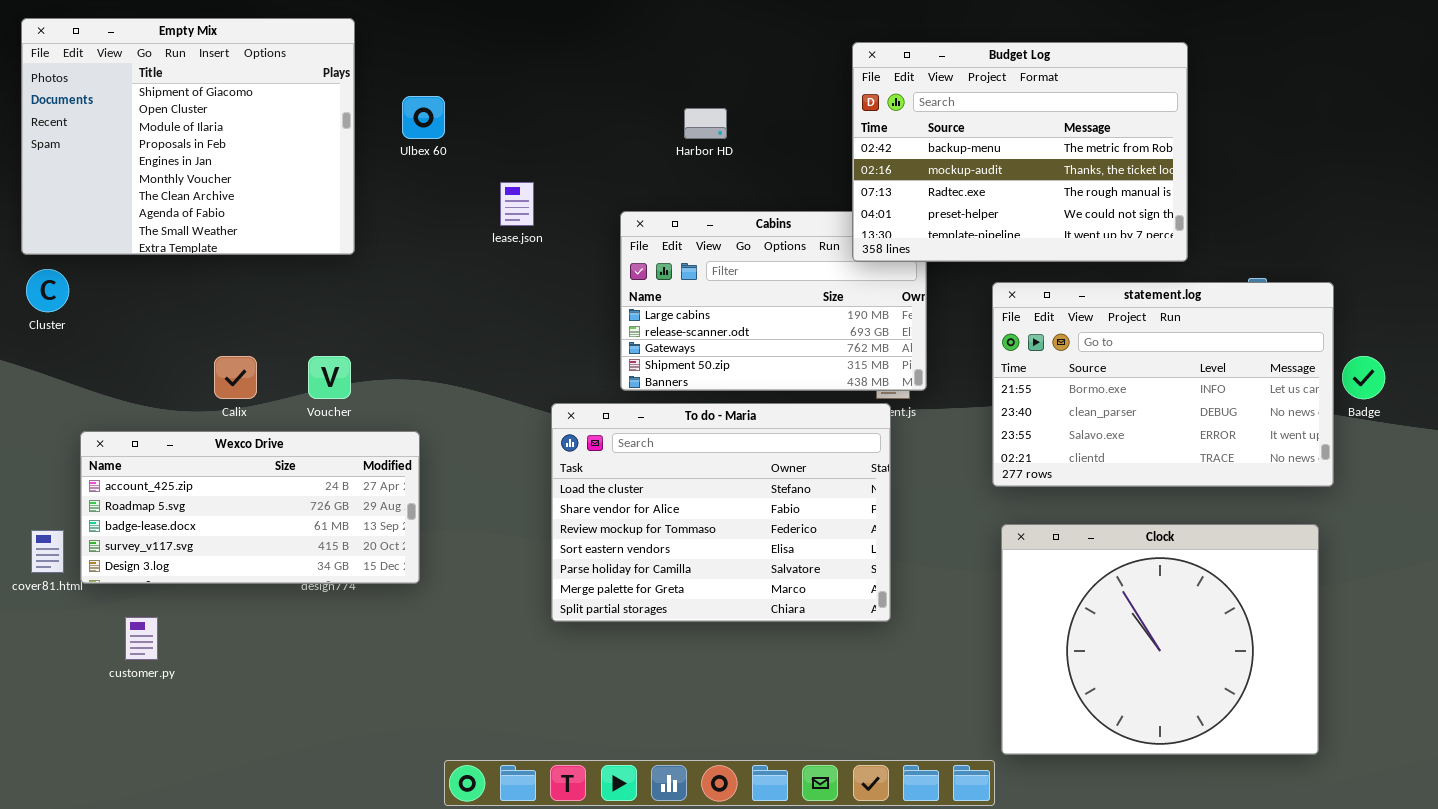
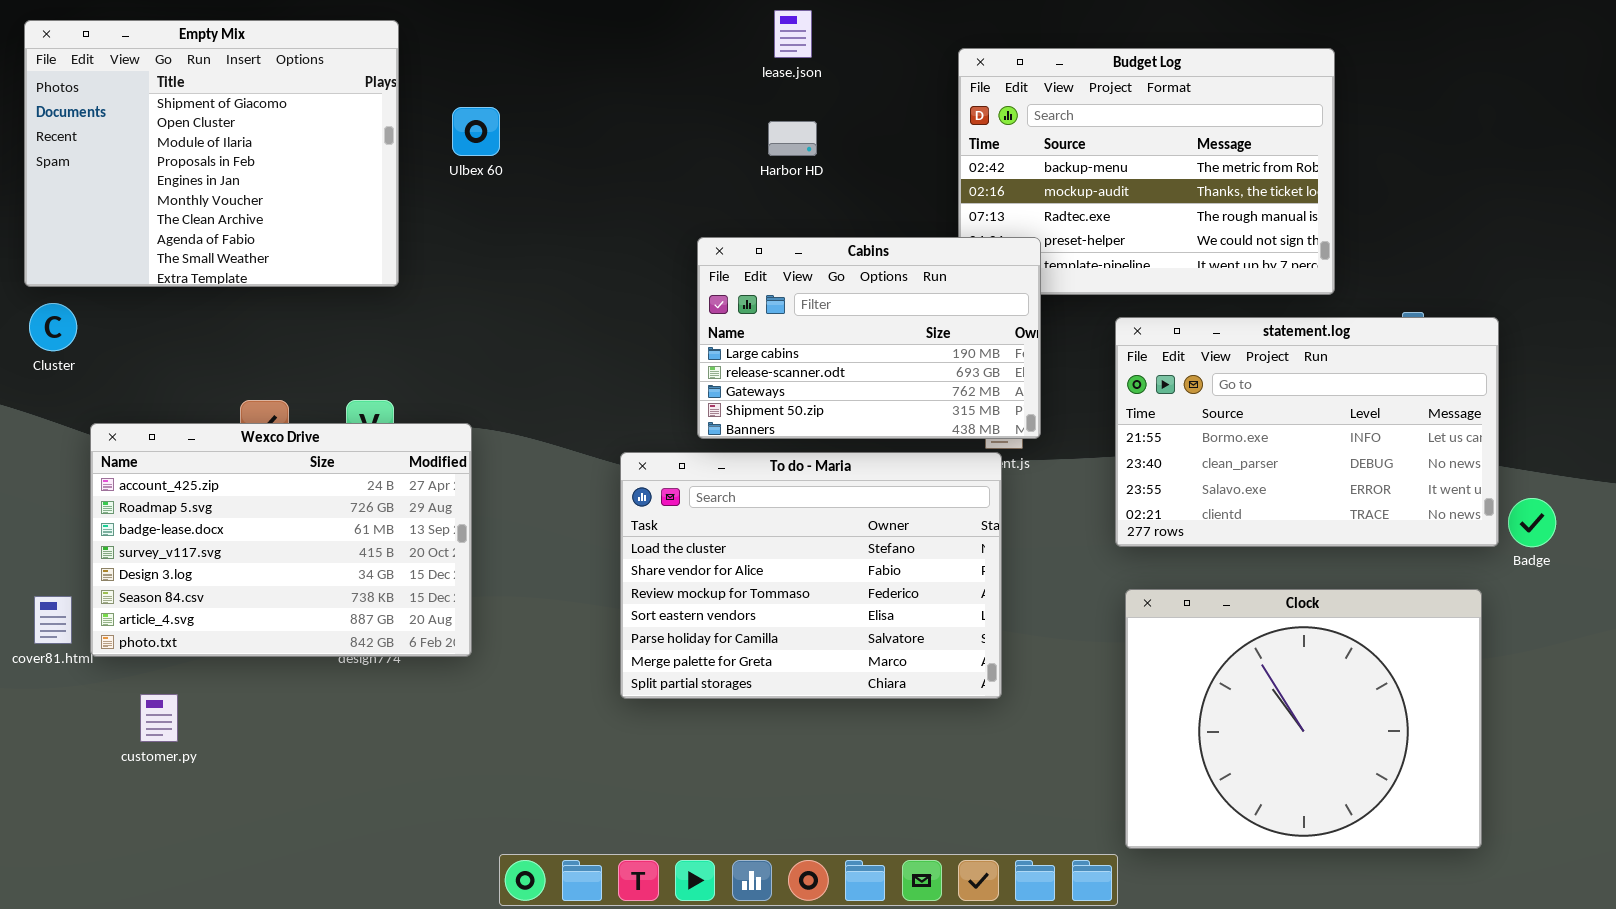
lease.json: [500,182,534,226] -> [774,10,812,58], moved
Cabins: [620,211,927,391] -> [697,237,1041,439], raised
Badge: [1342,356,1385,399] -> [1508,498,1556,547], moved
Wexco Drive: [80,431,420,584] -> [90,423,472,657], resized

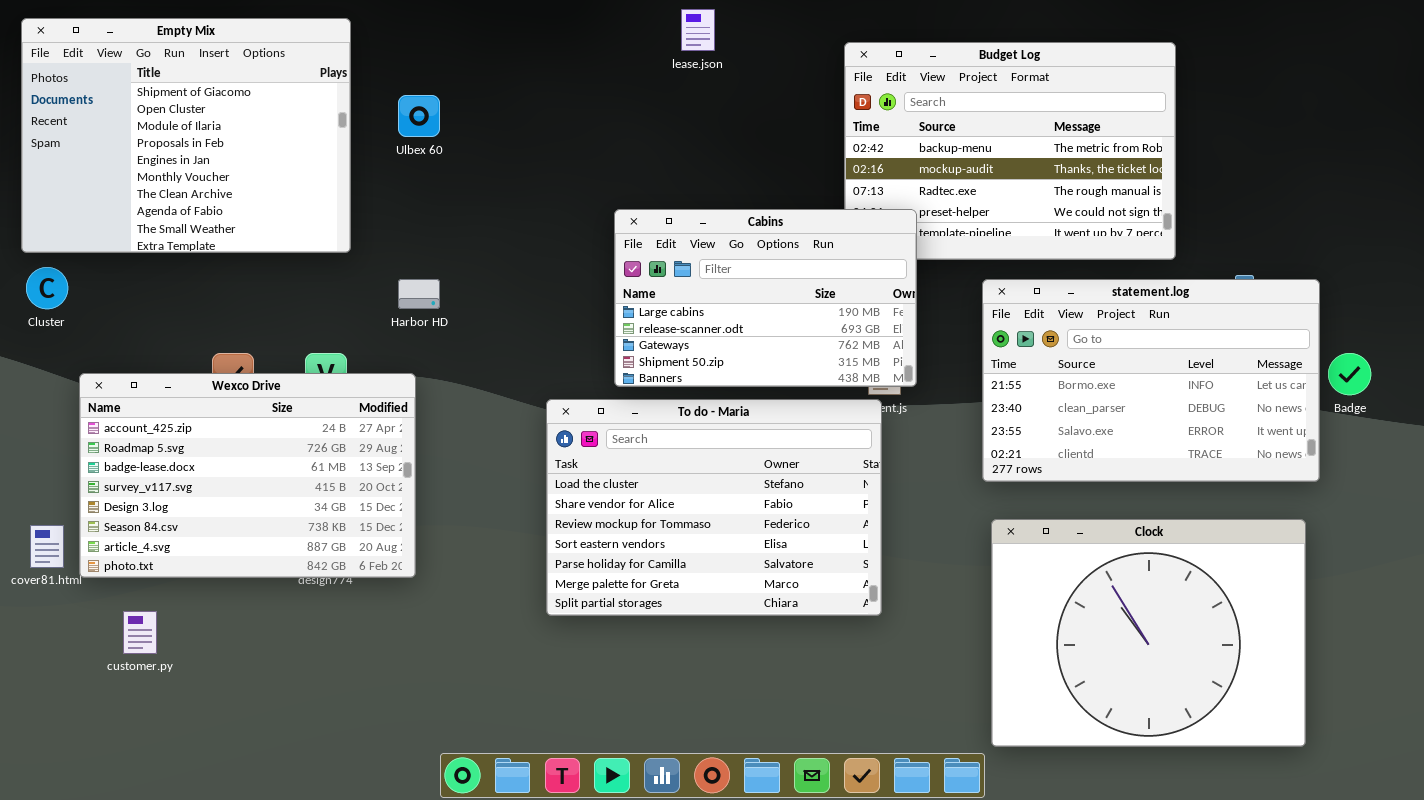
Harbor HD: [768,121,817,156] -> [398,279,440,309], moved
Badge: [1508,498,1556,547] -> [1328,353,1371,395], moved

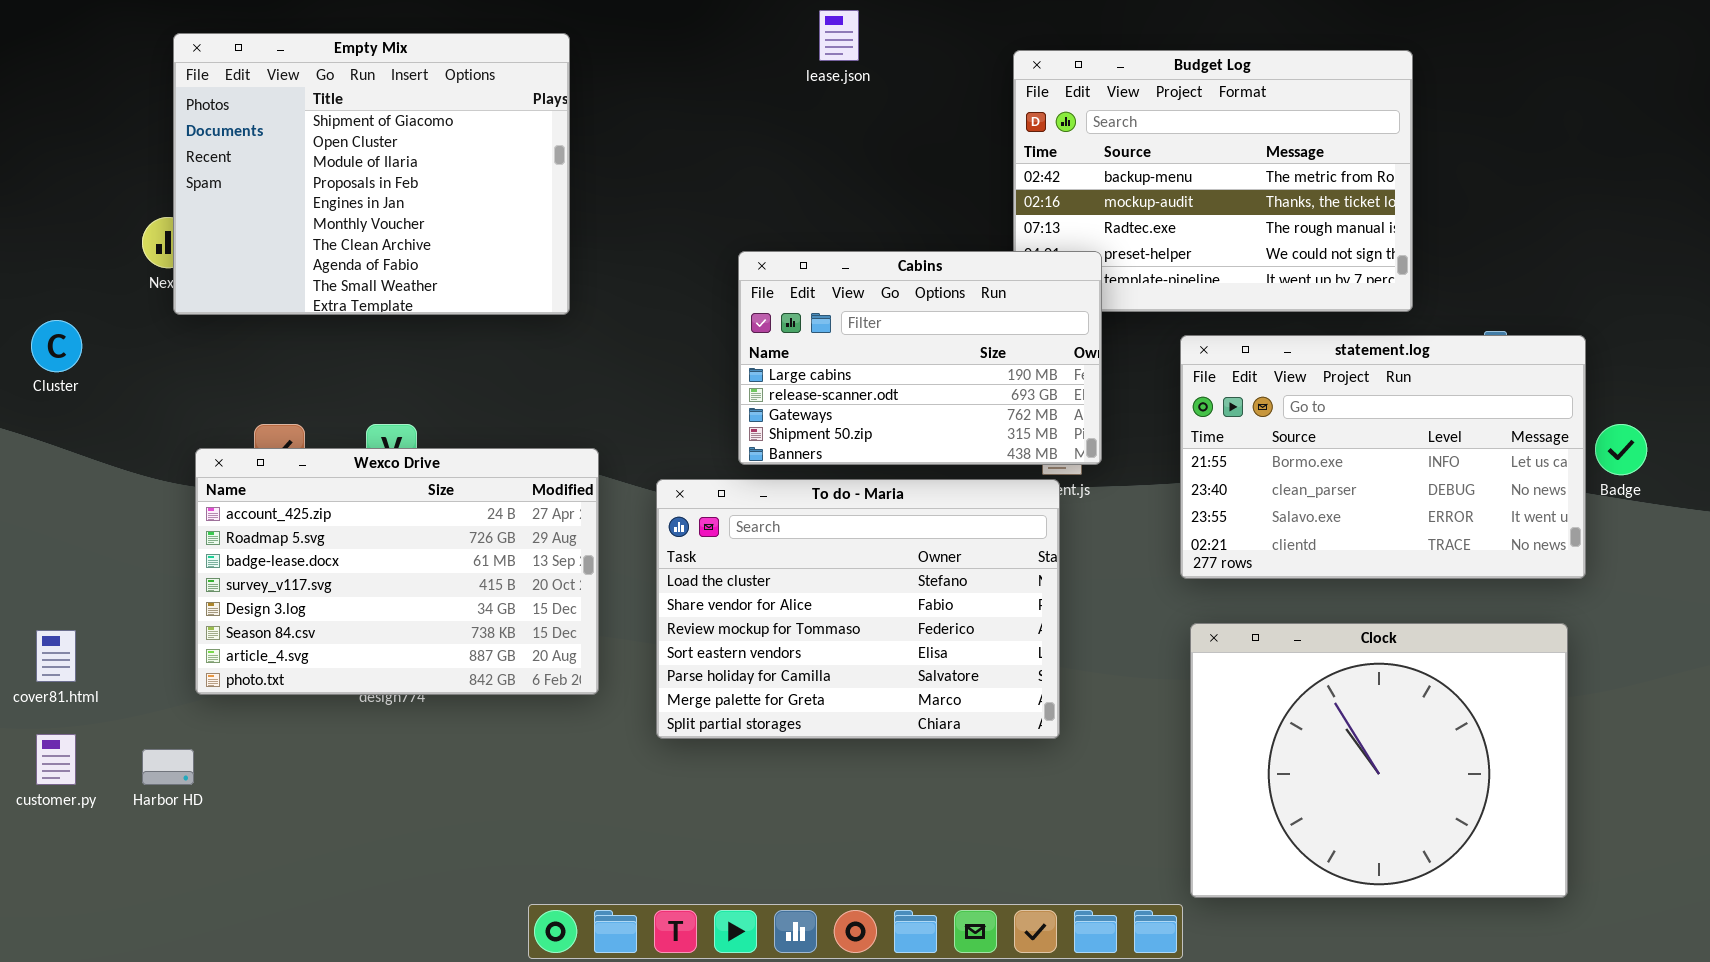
Empty Mix: [21,18,351,253] -> [173,33,570,315], moved
Harbor HD: [398,279,440,309] -> [142,749,194,785], moved
Wexco Drive: [79,373,416,578] -> [195,448,599,695], moved
customer.py: [123,611,157,654] -> [36,734,76,785], moved

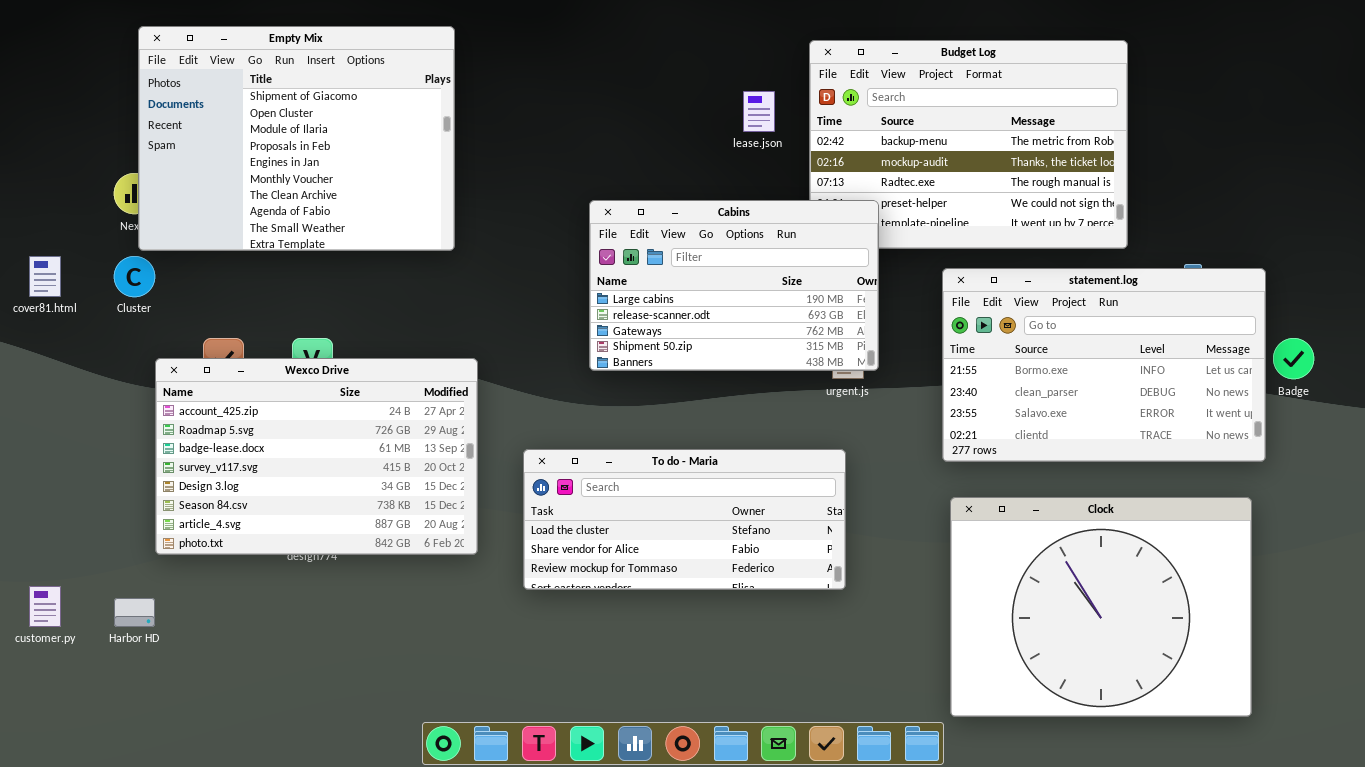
lease.json: [819,10,859,61] -> [743,91,775,132], moved
Cluster: [31,320,82,372] -> [114,256,155,297], moved
To do - Maria: [656,479,1060,739] -> [523,449,846,590], resized
cover81.html: [36,630,76,682] -> [29,256,61,297], moved

